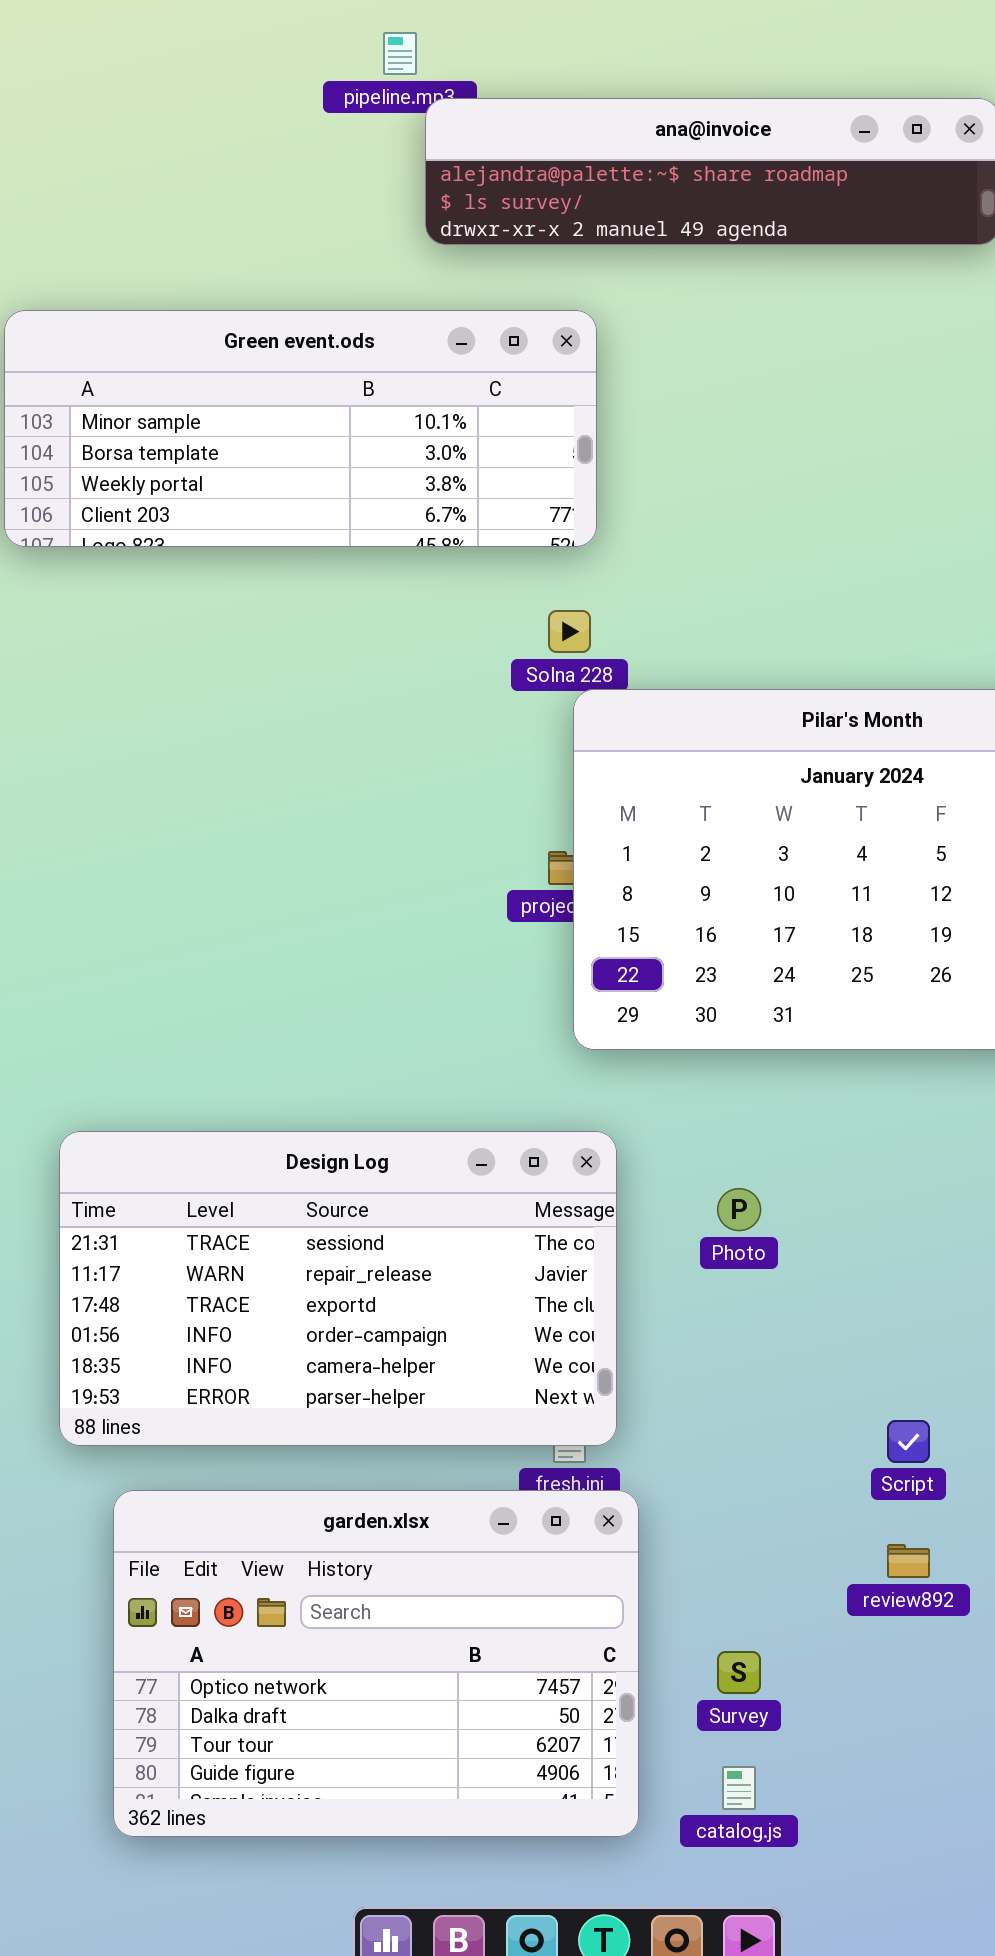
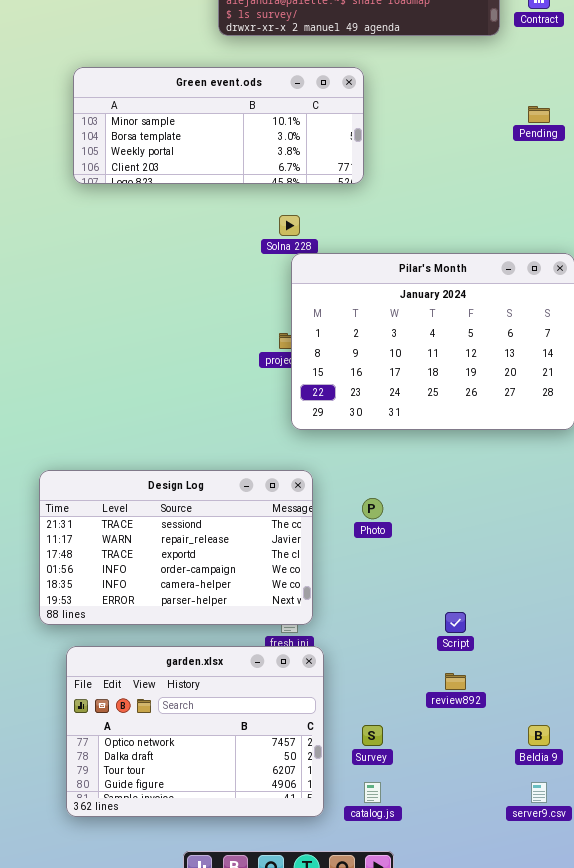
Green event.ods: [4,310,597,547] -> [73,67,364,184], moved

